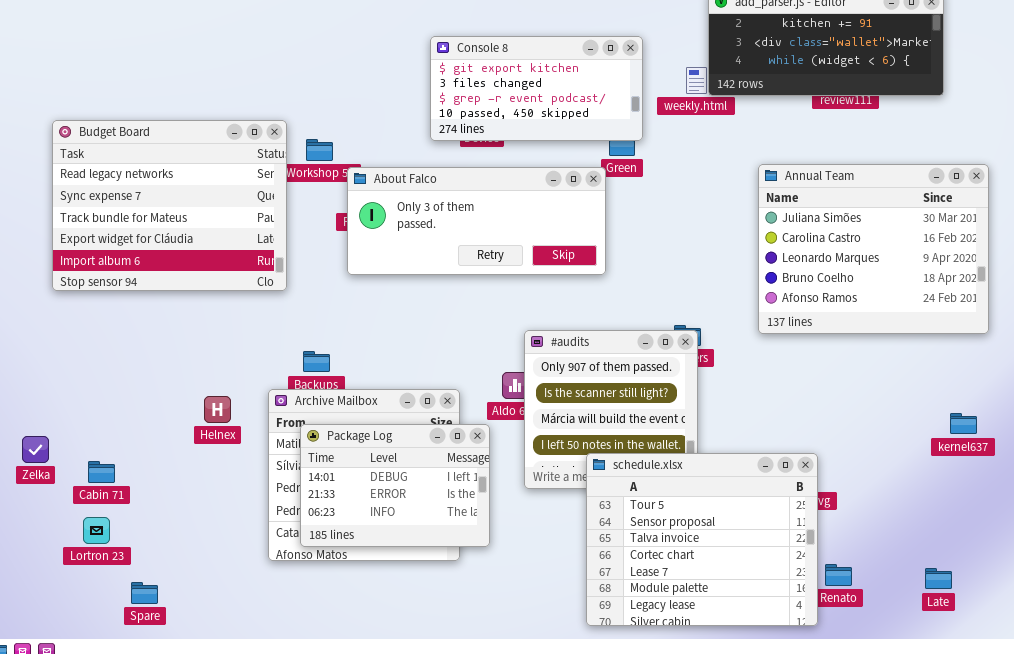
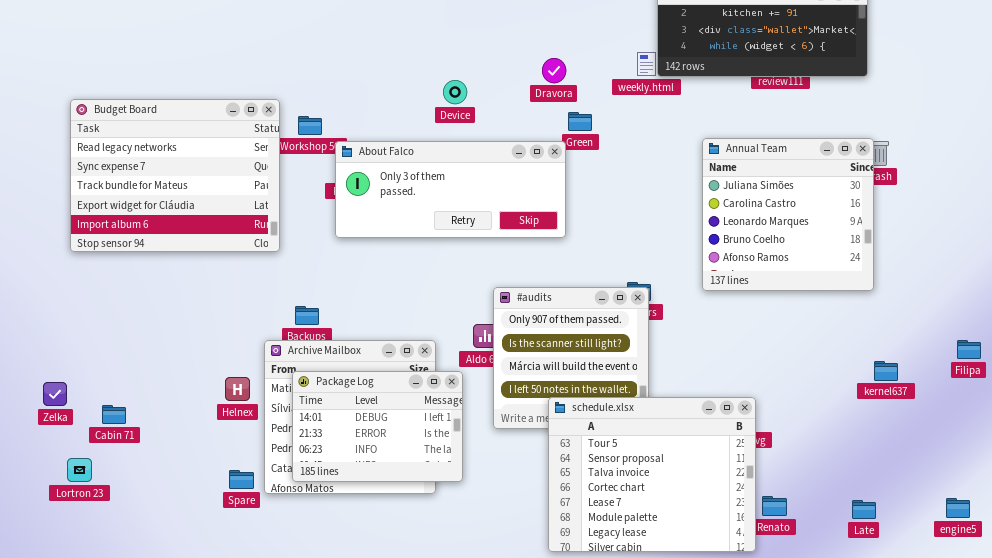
Console 8: [430,36,643,141] -> none, closed
Annual Team: [758,164,989,334] -> [702,138,874,291], resized
Helnex: [204,396,231,423] -> [225,377,250,401], moved
Lortron 23: [83,517,110,544] -> [67,458,92,482], moved
Spare: [131,582,158,604] -> [229,470,254,489], moved

